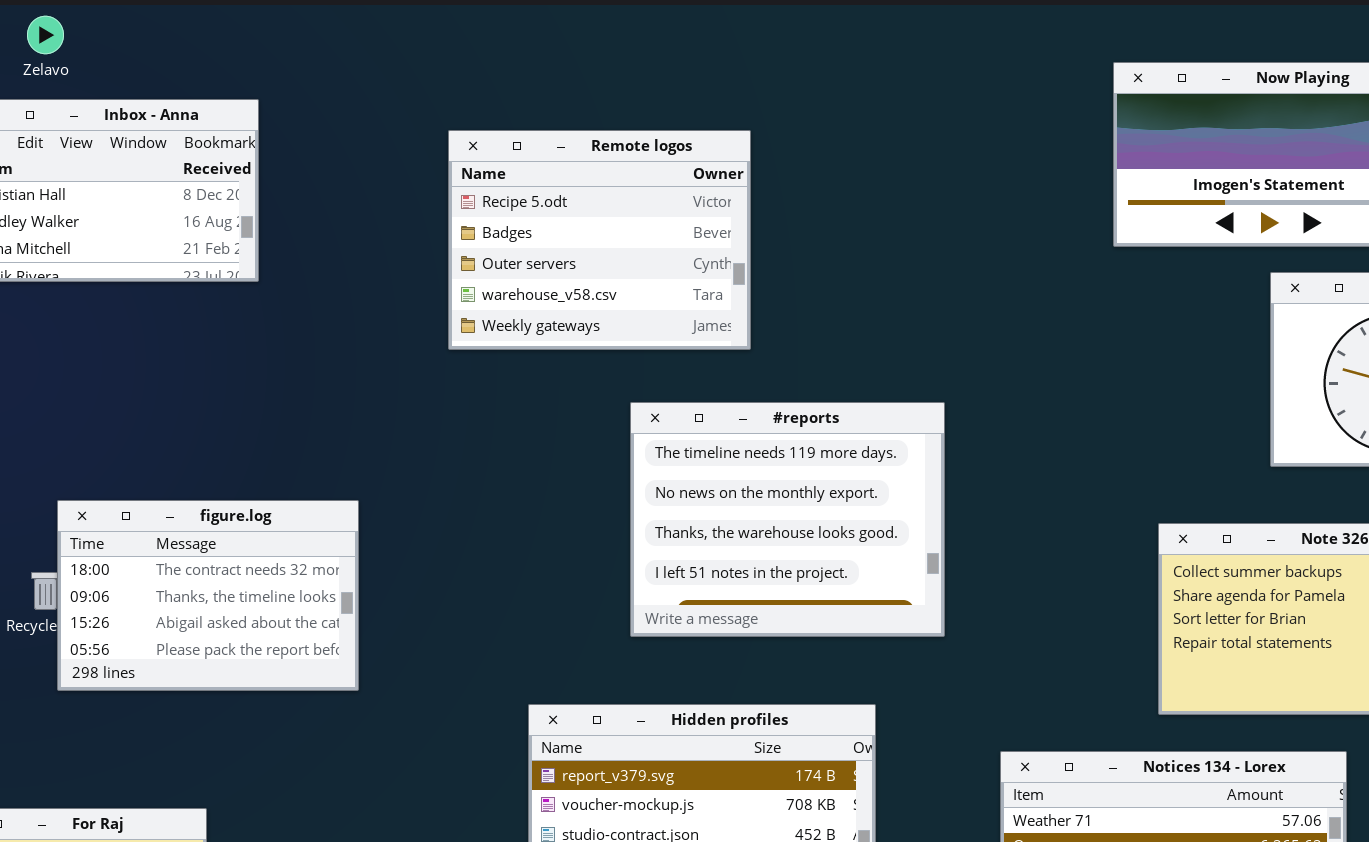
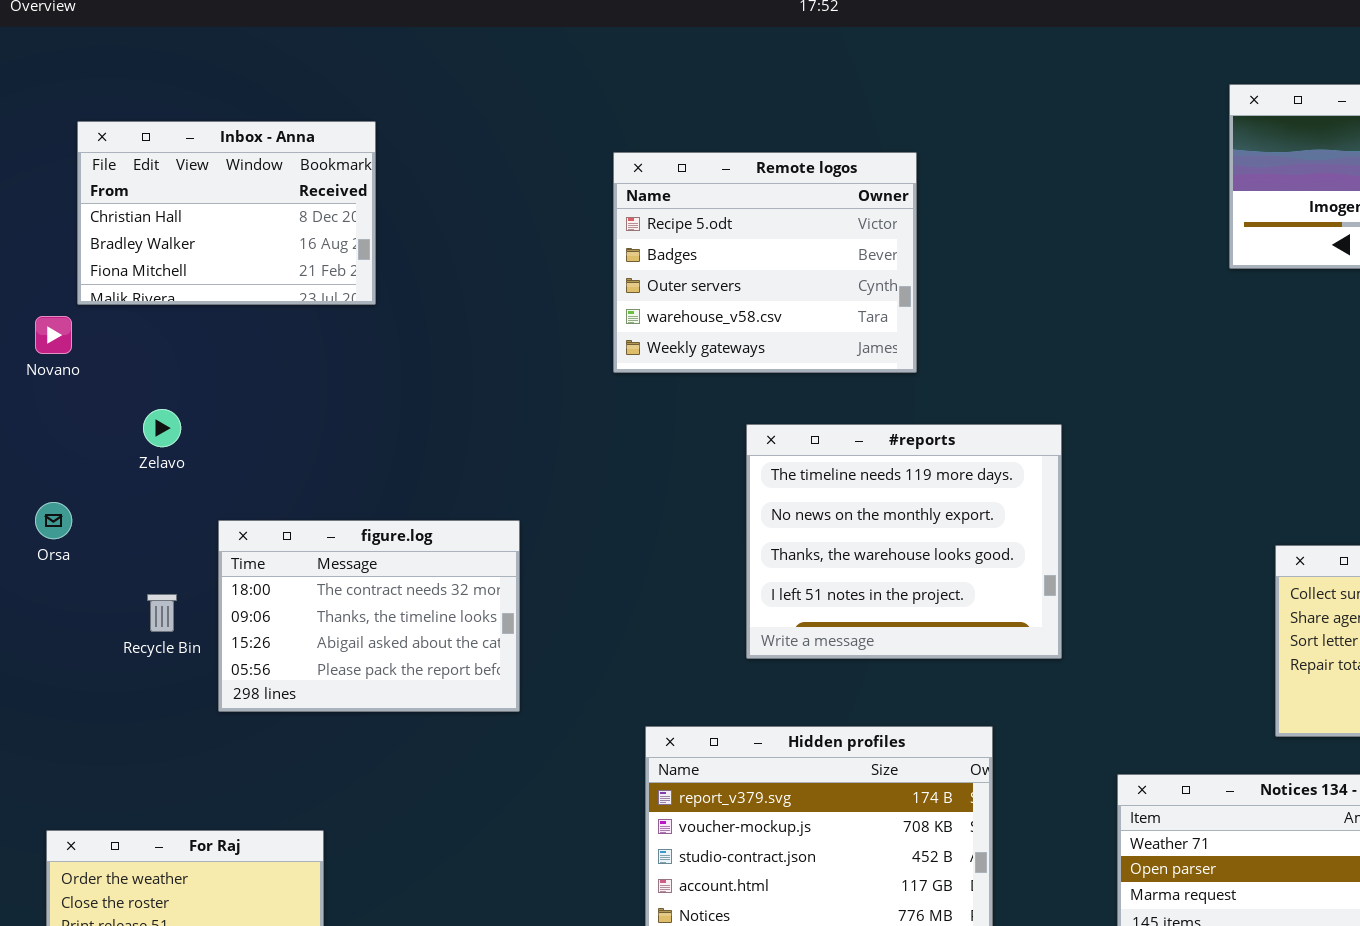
Zelavo: [27,16,64,54] -> [143,409,181,447], moved
Remote logos: [448,130,751,350] -> [613,152,917,373], moved
figure.log: [57,500,359,691] -> [218,520,520,712], moved

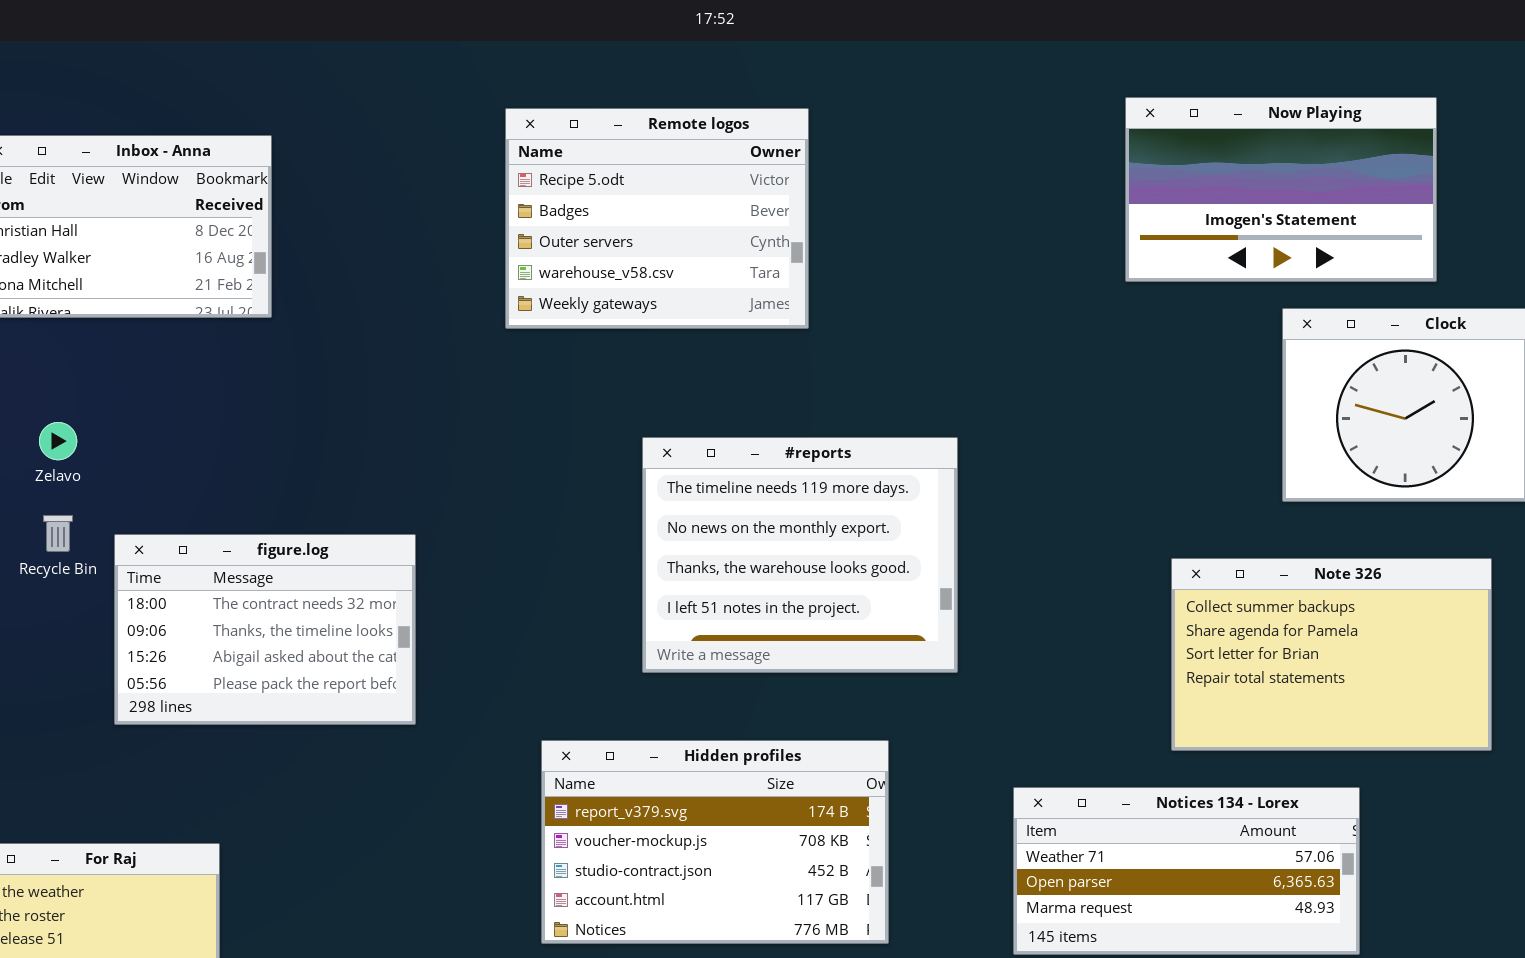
Remote logos: [613,152,917,373] -> [505,108,809,329], moved
Recycle Bin: [147,594,177,632] -> [43,515,73,552], moved

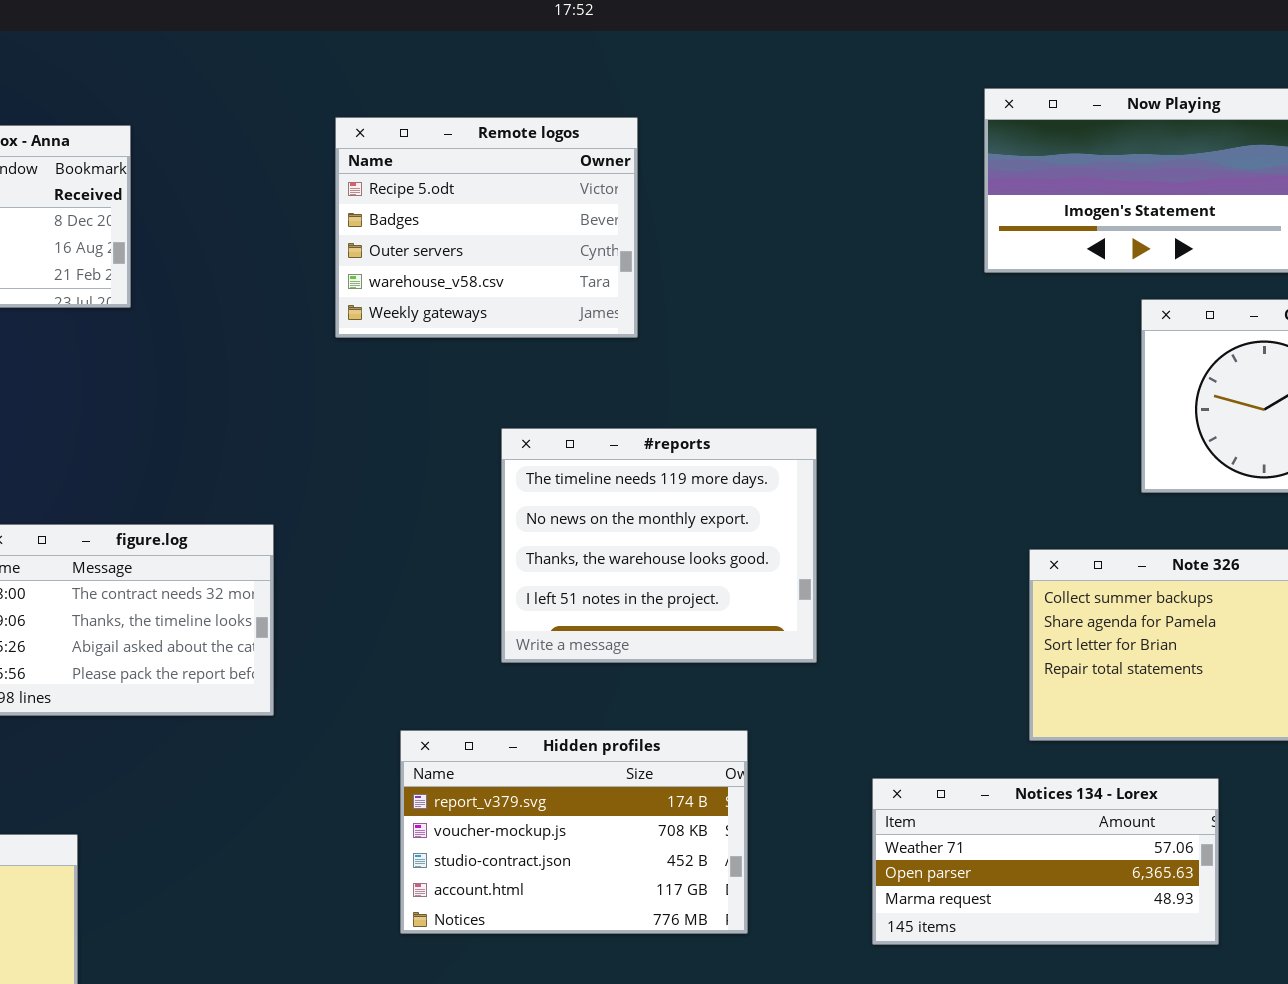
Remote logos: [505,108,809,329] -> [335,117,638,338], moved

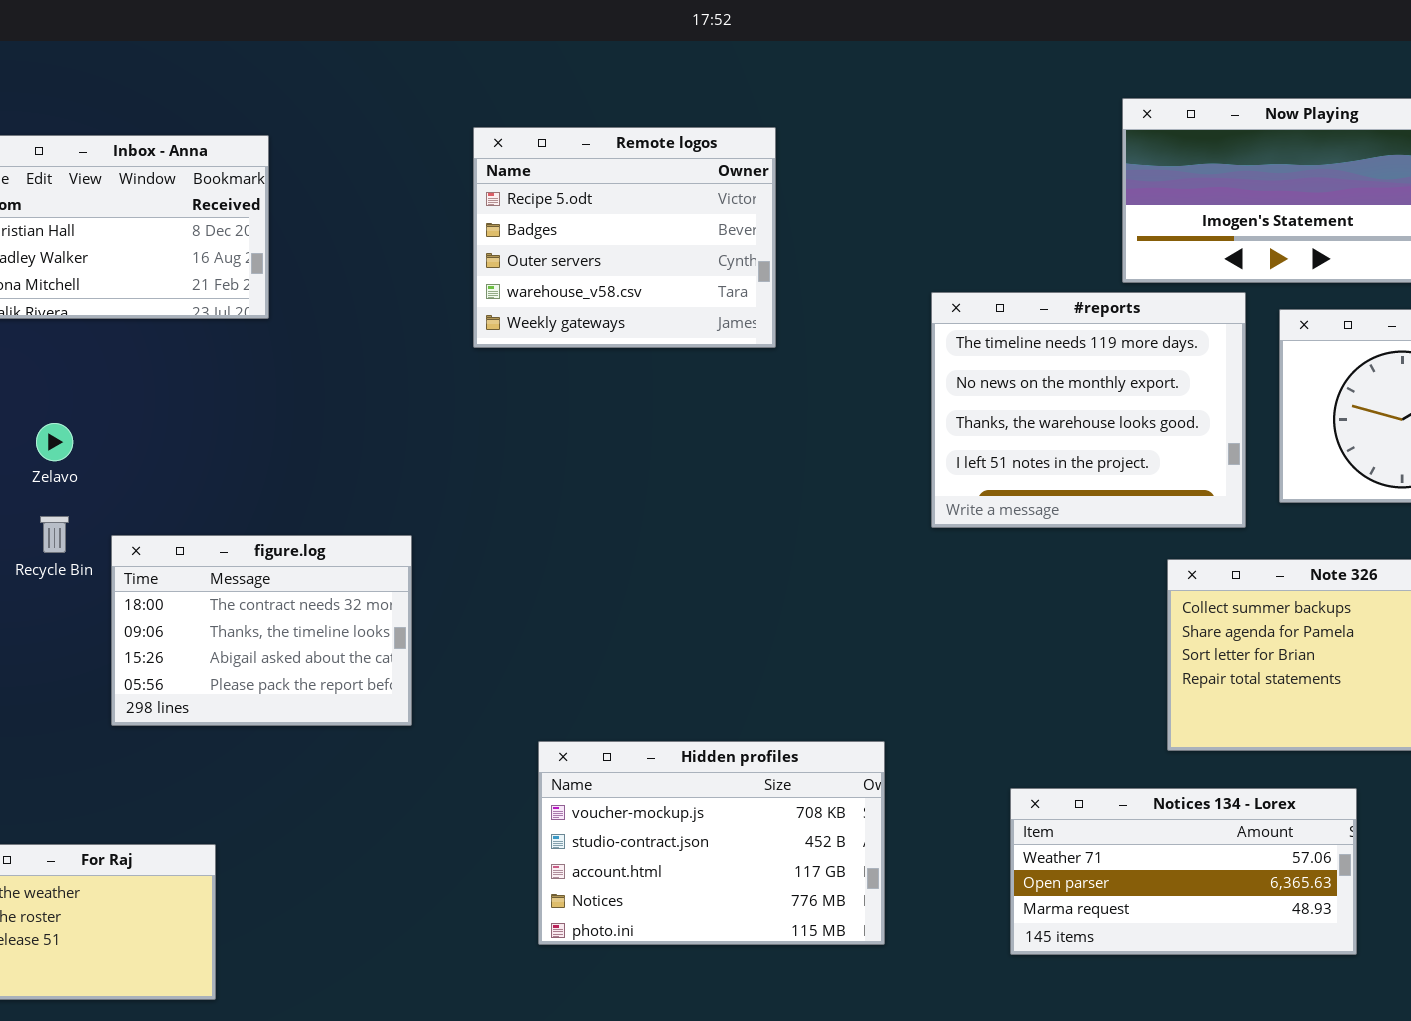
#reports: [501,428,817,663] -> [931,292,1246,528], moved
Hidden profiles: [400,730,748,934] -> [538,741,885,945], scrolled down 1 row

